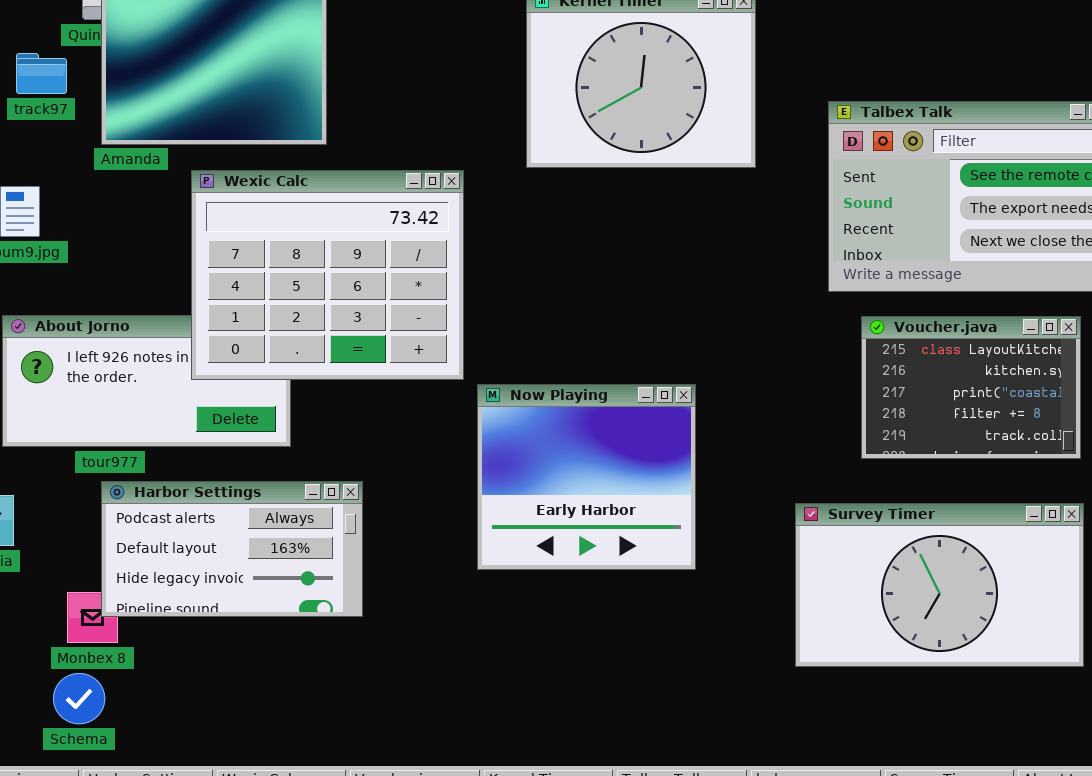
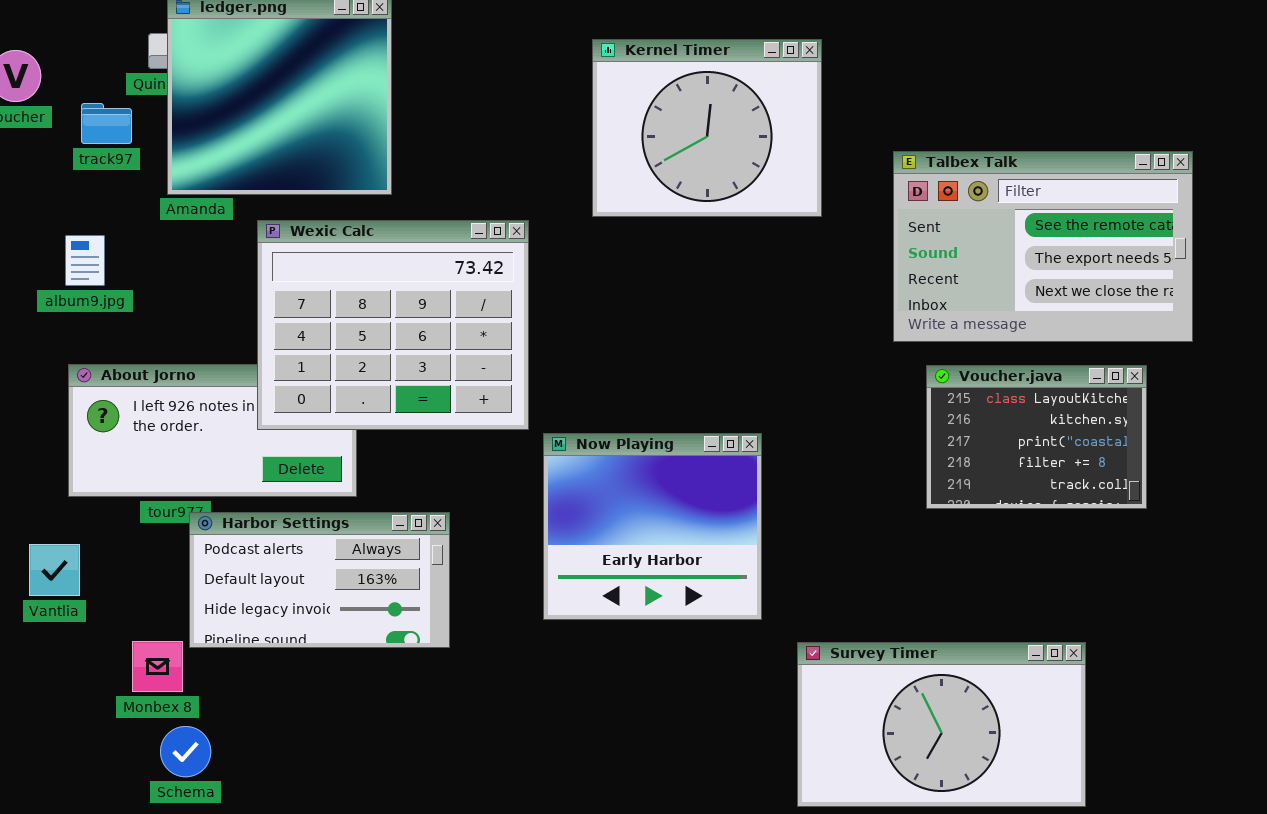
Harbor Settings: [101,481,363,617] -> [189,512,450,648], moved
Survey Timer: [795,503,1084,667] -> [797,642,1086,807], moved
Schema: [53,673,105,724] -> [160,726,211,777], moved

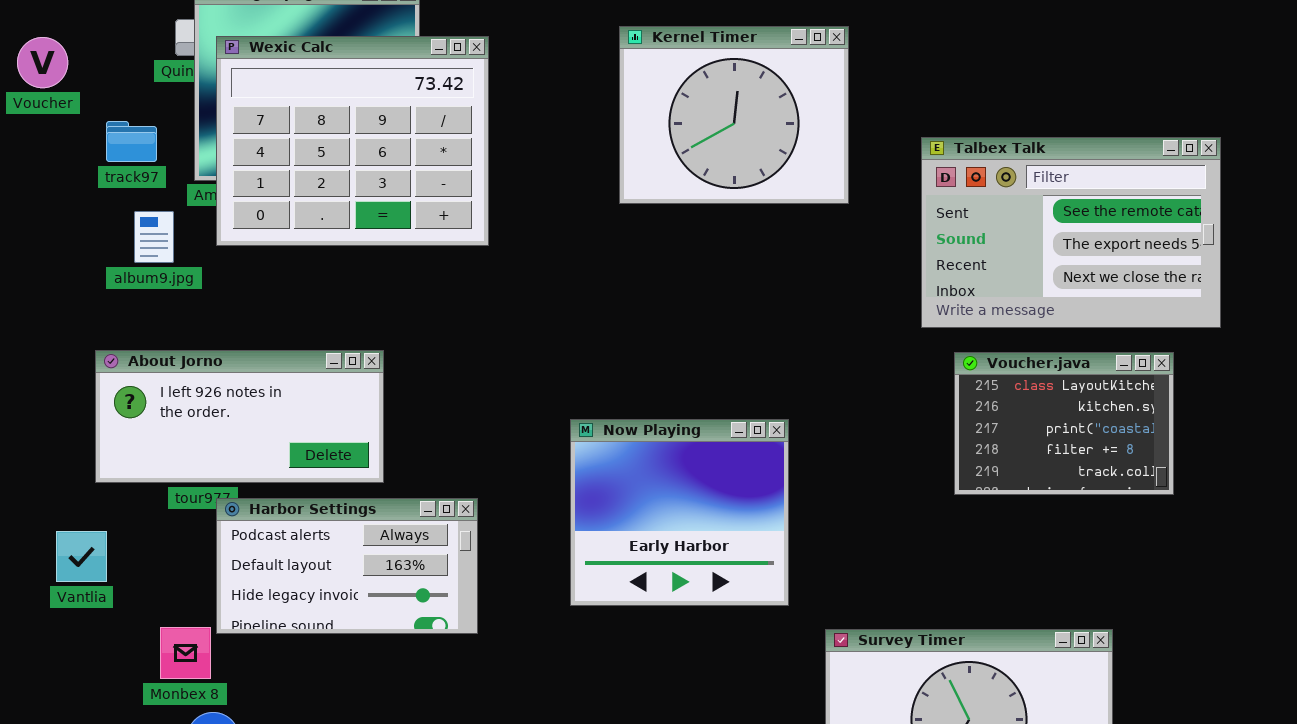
track97: [81,103,132,144] -> [106,121,157,162], moved
Wexic Calc: [257,220,529,430] -> [216,36,489,246], moved
album9.jpg: [65,235,105,286] -> [134,211,174,263], moved

